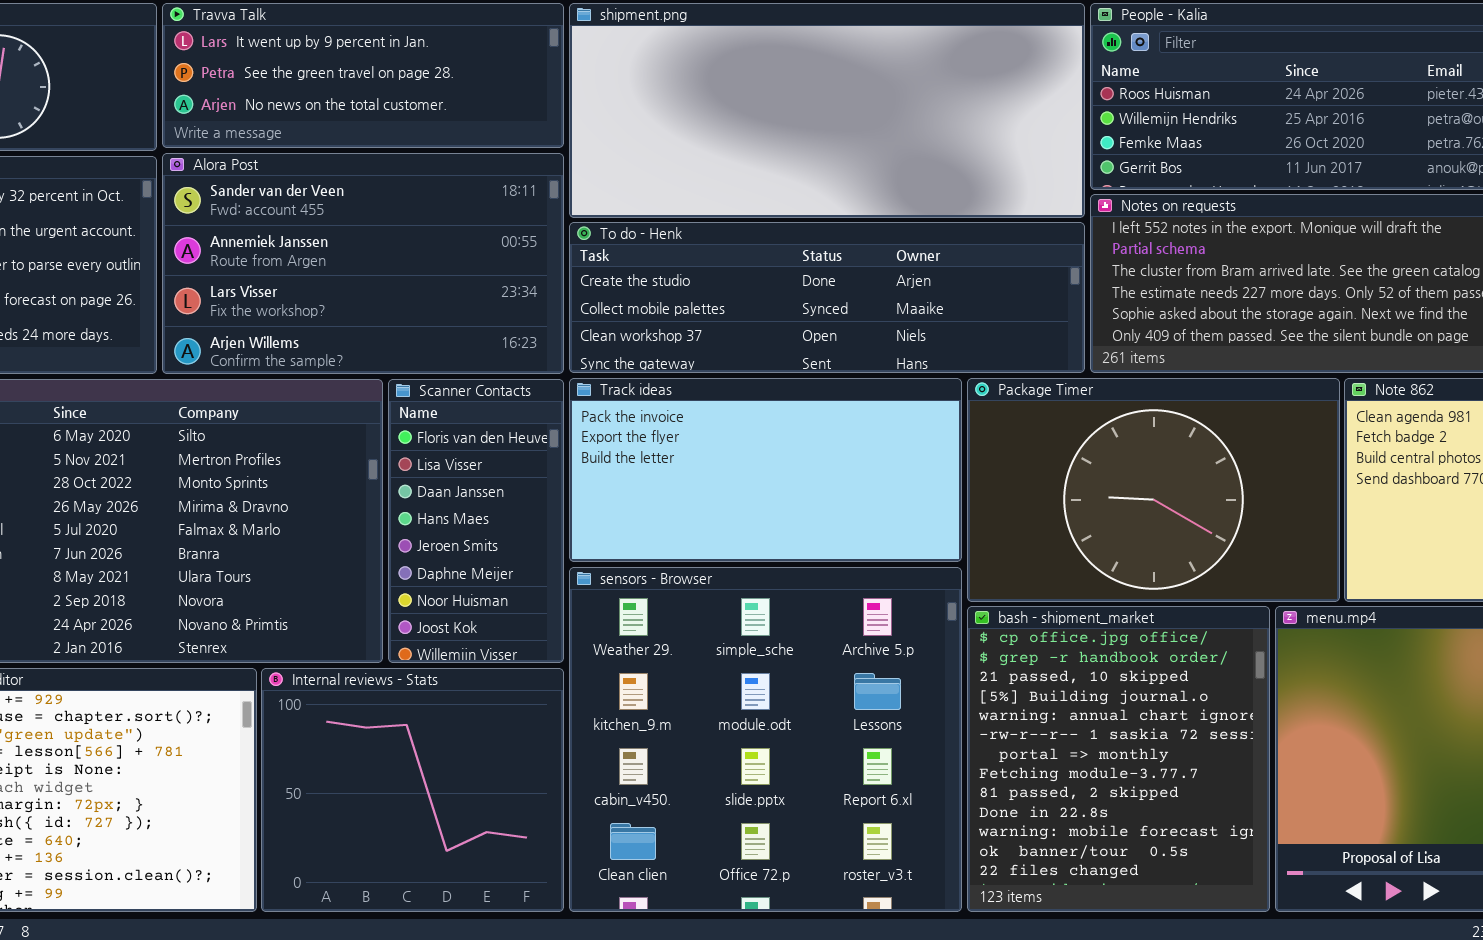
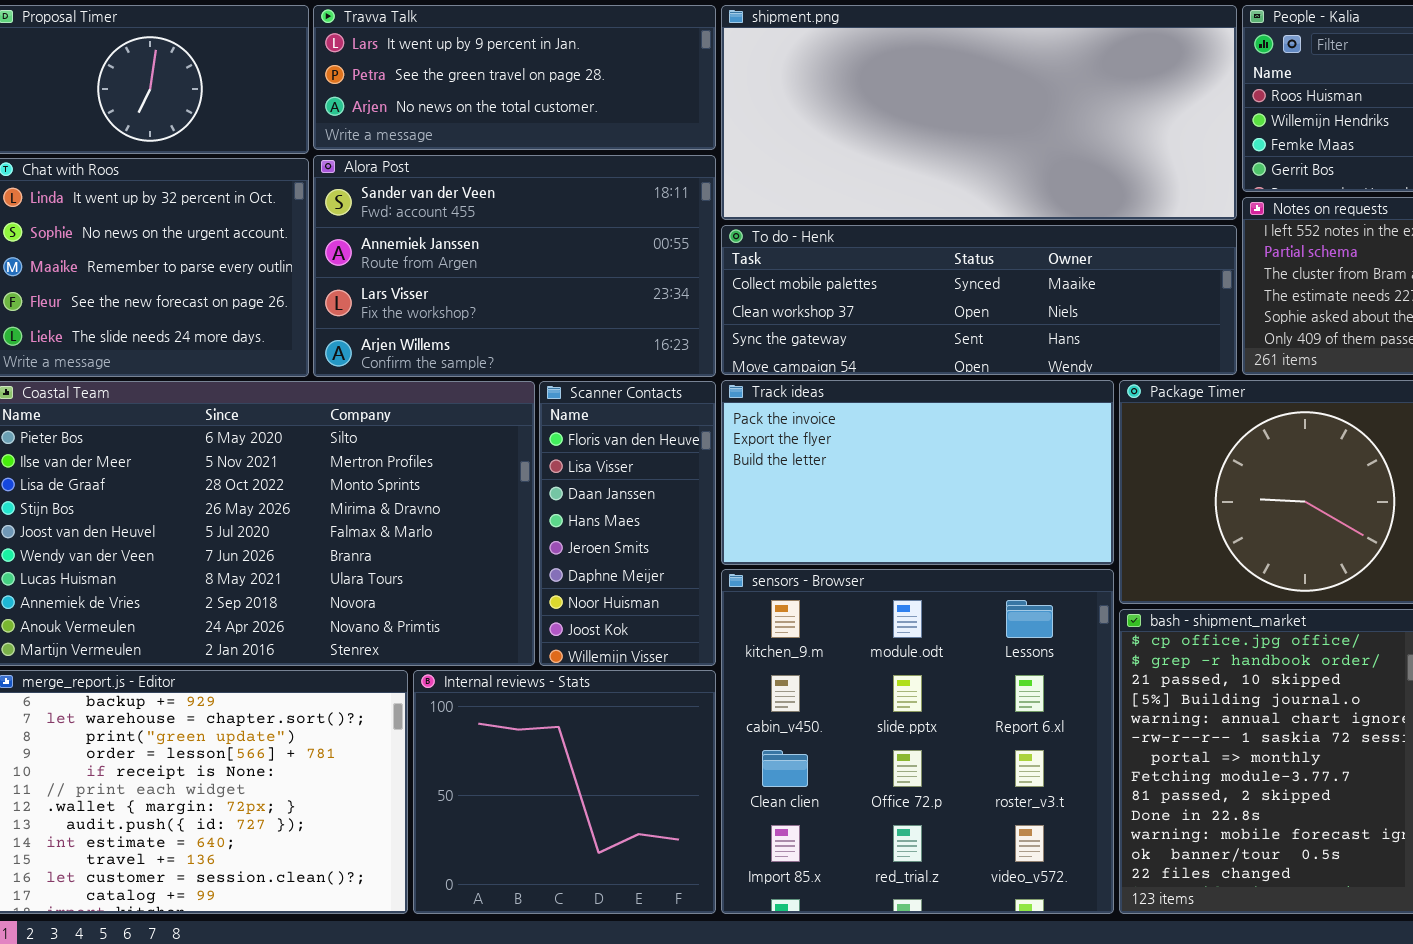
To do - Henk: [569,222,1085,373] -> [721,225,1237,375], scrolled down 1 row
sensors - Browser: [569,567,962,912] -> [721,569,1114,914], scrolled down 1 row

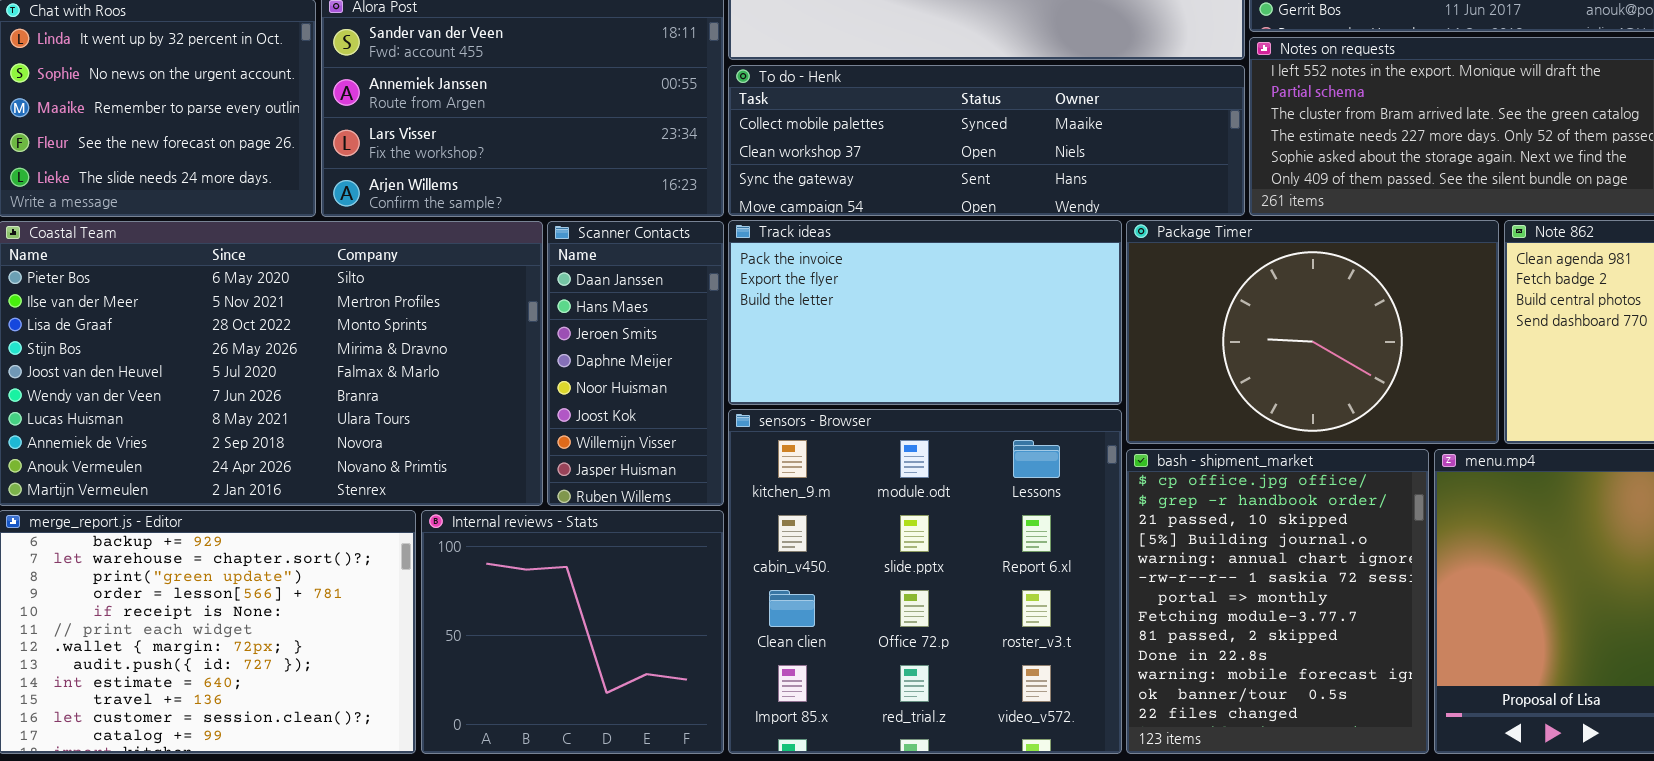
Scanner Contacts: [539,381,716,666] -> [547,221,724,506], scrolled down 2 rows

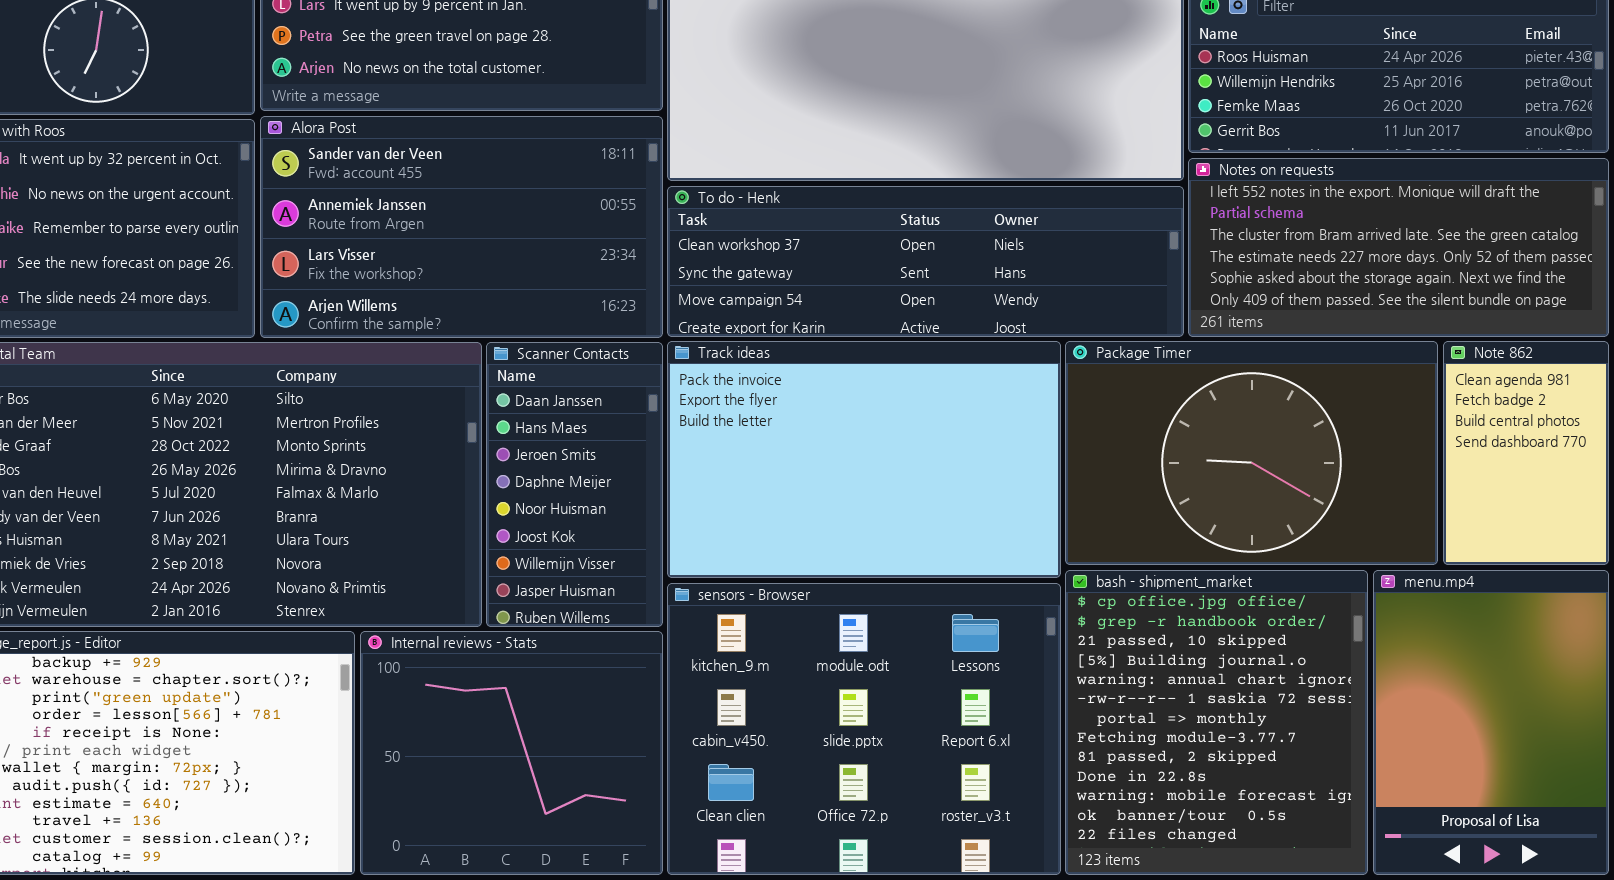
To do - Henk: [728,65,1245,216] -> [667,186,1184,337], scrolled down 1 row
Track ideas: [728,220,1122,405] -> [667,341,1061,578], resized
sensors - Browser: [728,409,1122,754] -> [667,583,1061,875], resized

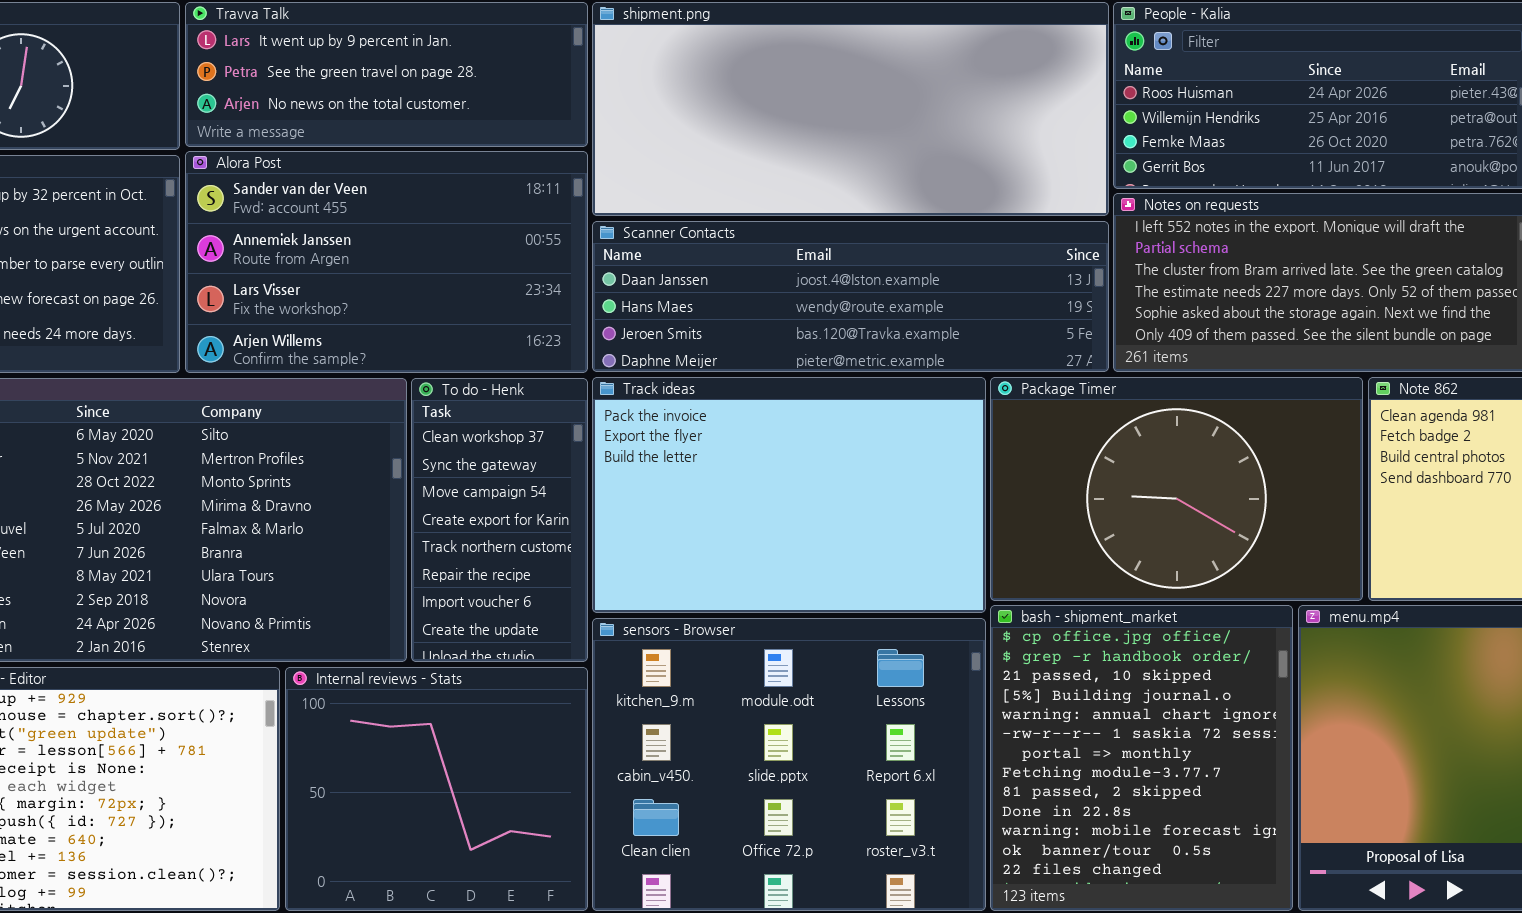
To do - Henk: [667,186,1184,337] -> [411,378,588,662], moved, resized
Scanner Contacts: [486,342,663,627] -> [592,221,1109,372], moved, resized

